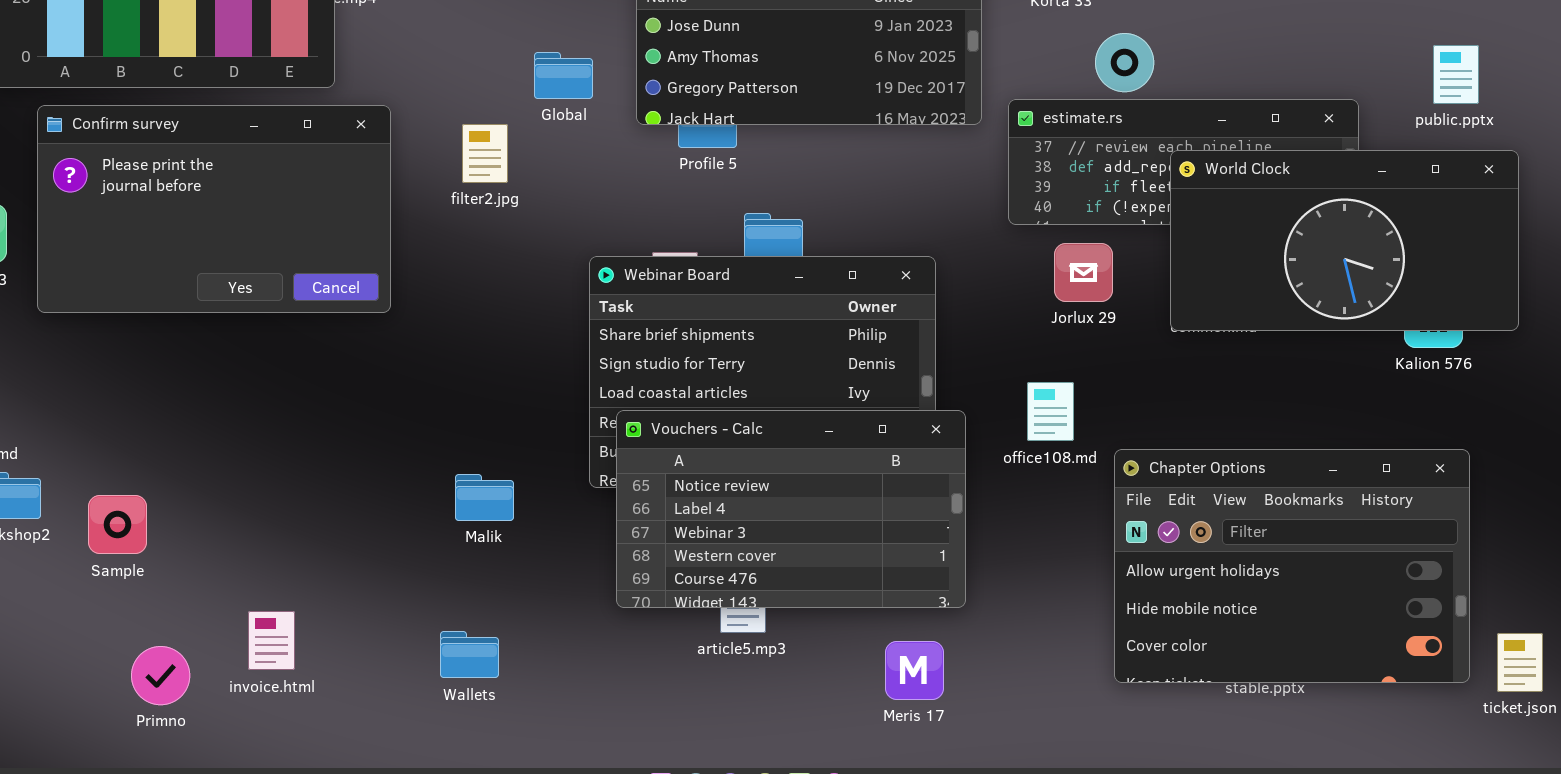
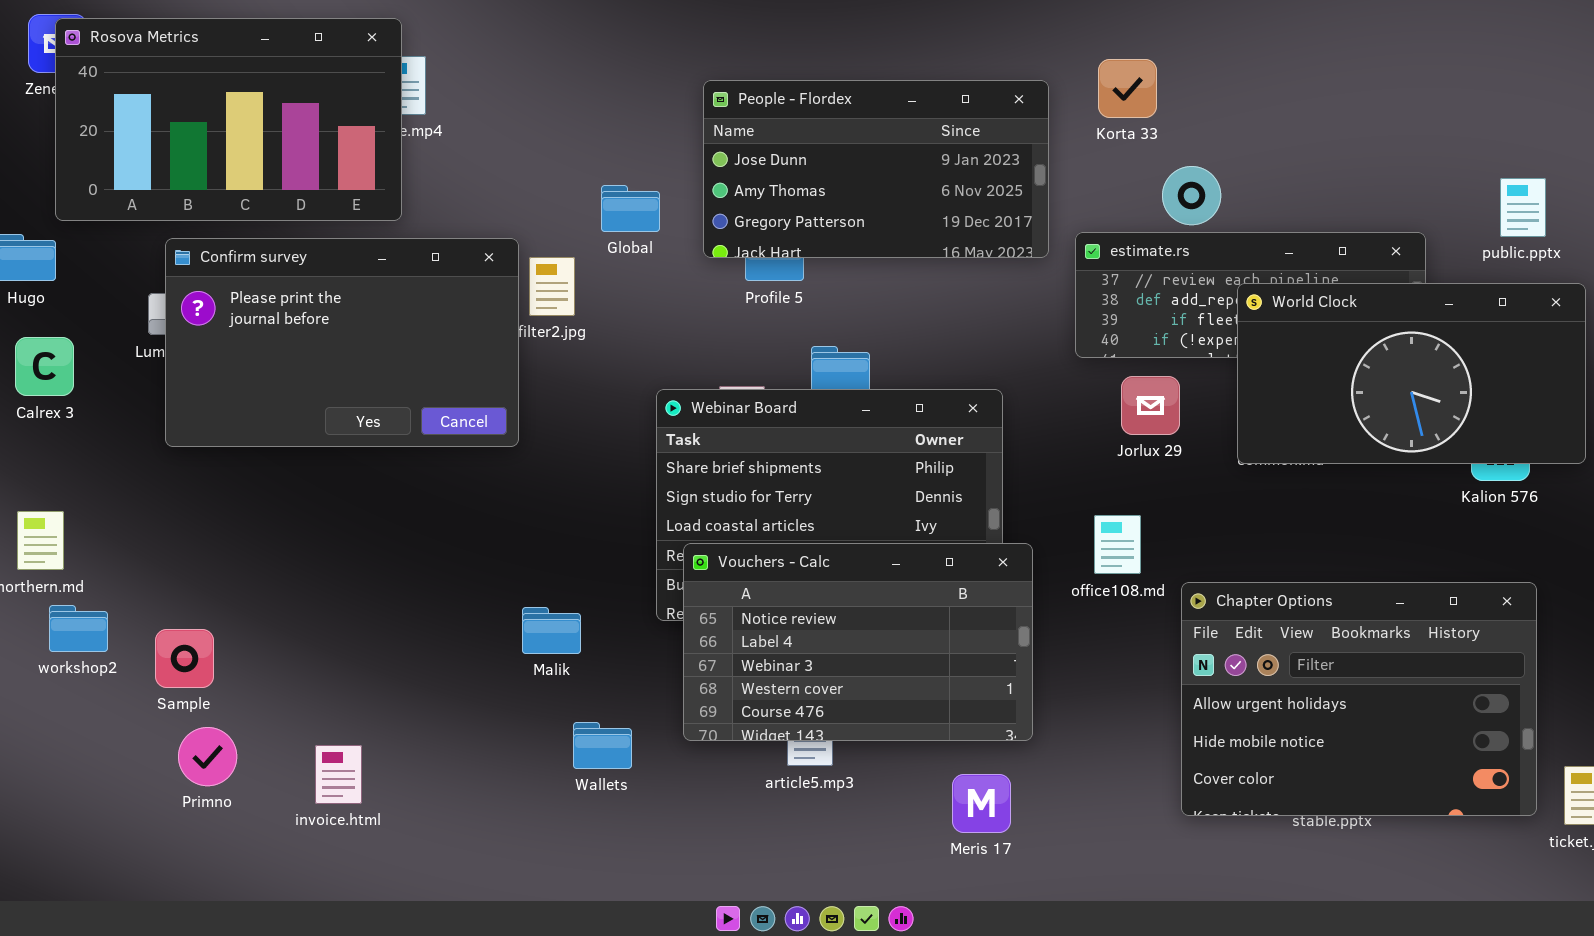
Confirm survey: [37,105,391,313] -> [165,238,519,447], moved
Wallets: [440,631,499,678] -> [573,722,632,769], moved
Primno: [131,646,190,705] -> [178,727,237,786], moved

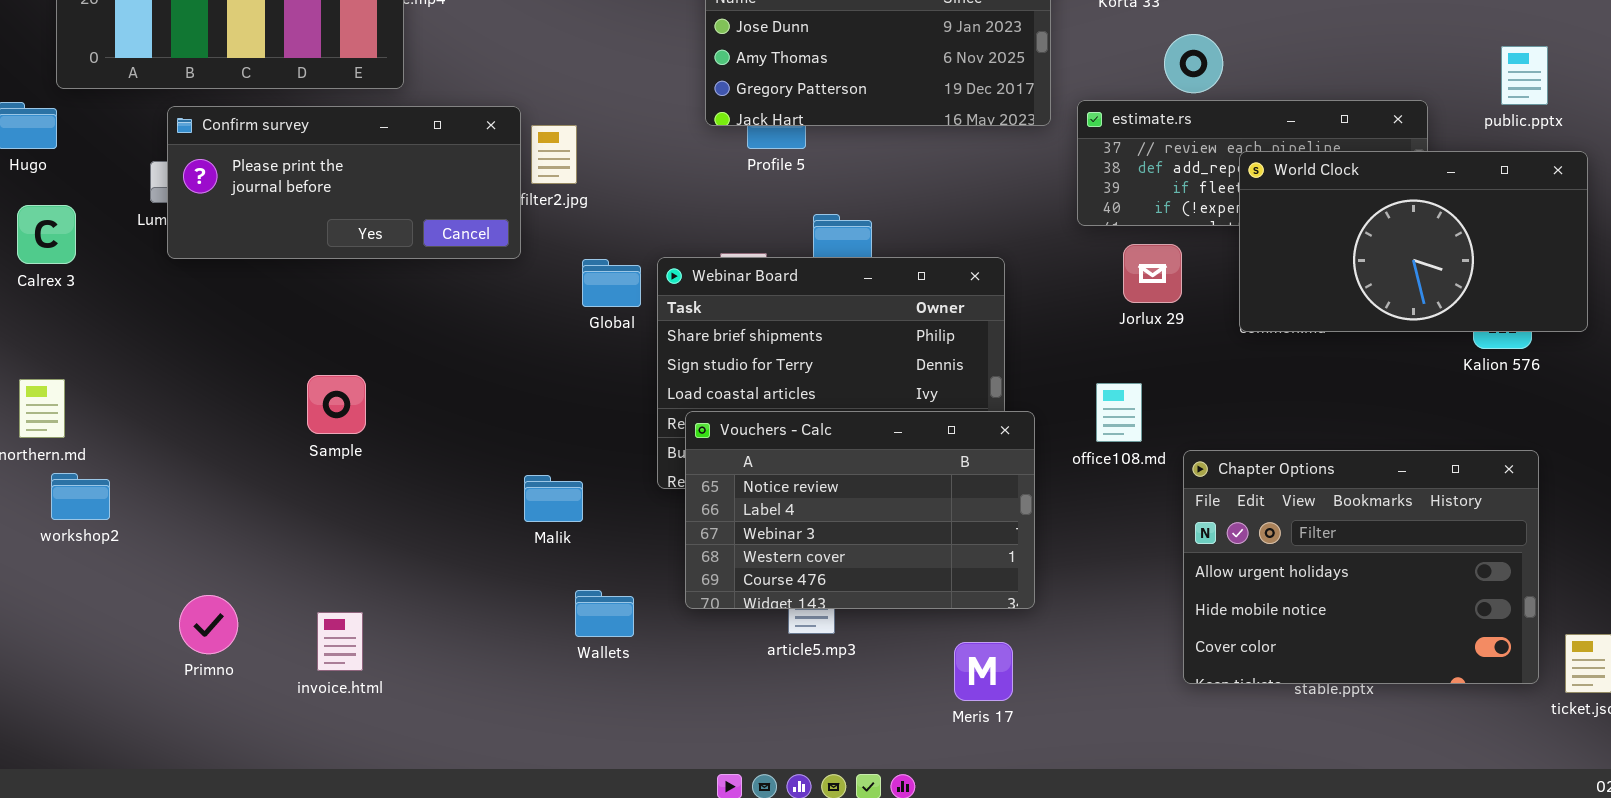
Global: [601,185,660,232] -> [582,259,641,307], moved
Confirm survey: [165,238,519,447] -> [167,106,521,259], resized
Sample: [155,629,214,688] -> [307,375,366,434], moved

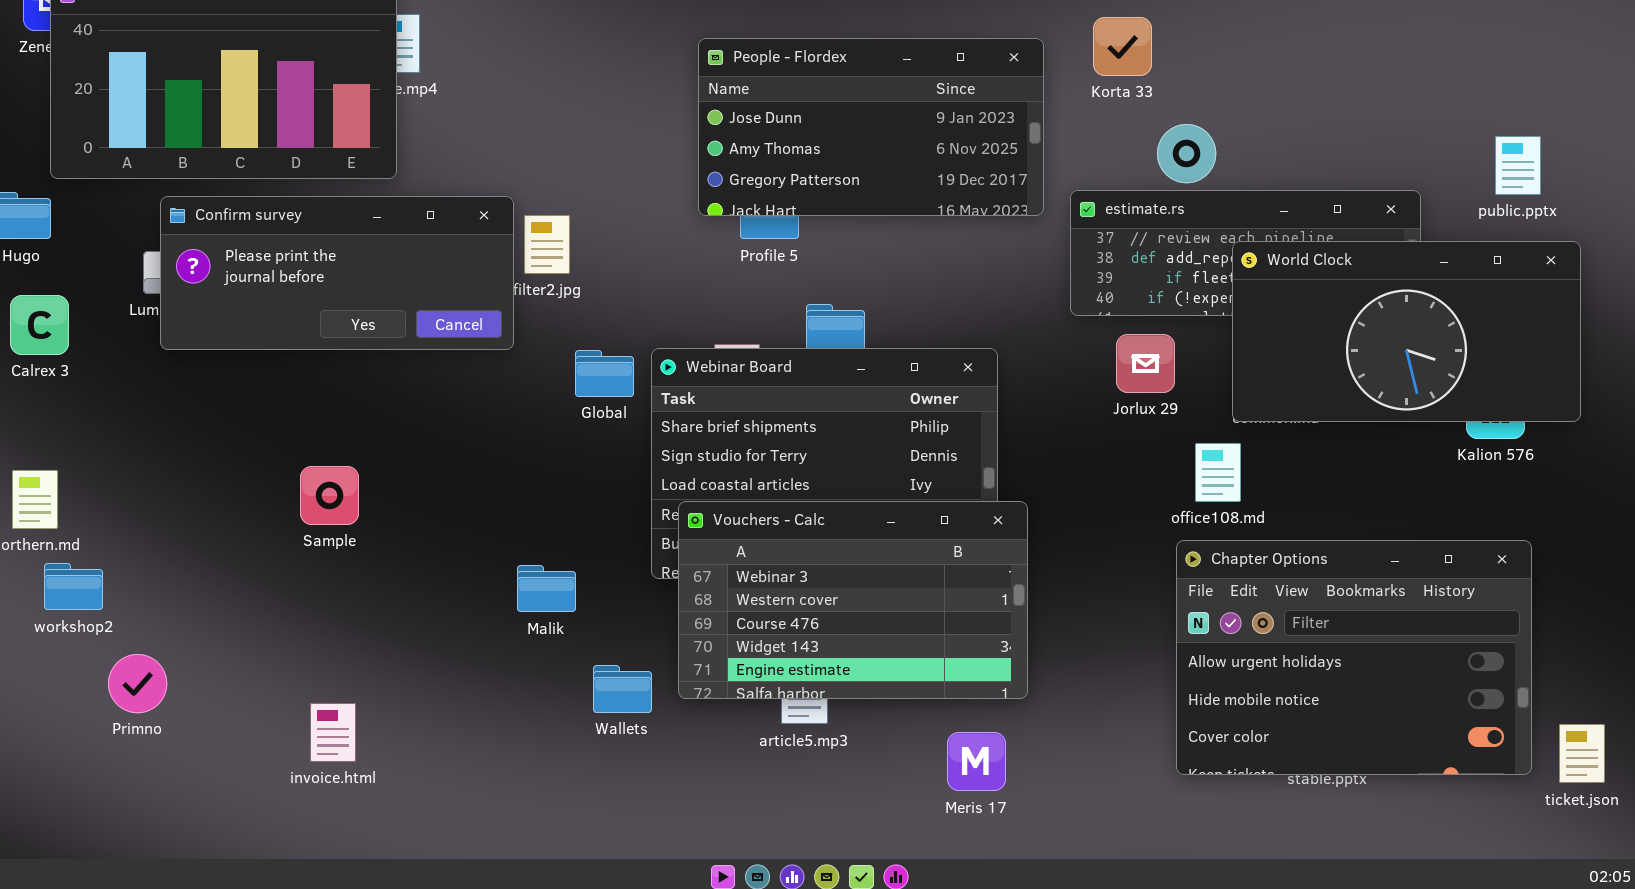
office108.md: [1096,383,1142,442] -> [1195,443,1241,502], moved
Vouchers - Calc: [685,411,1035,609] -> [678,501,1028,699], scrolled down 2 rows
Wallets: [575,590,634,637] -> [593,665,652,713], moved
Primno: [179,595,238,654] -> [108,654,167,713], moved

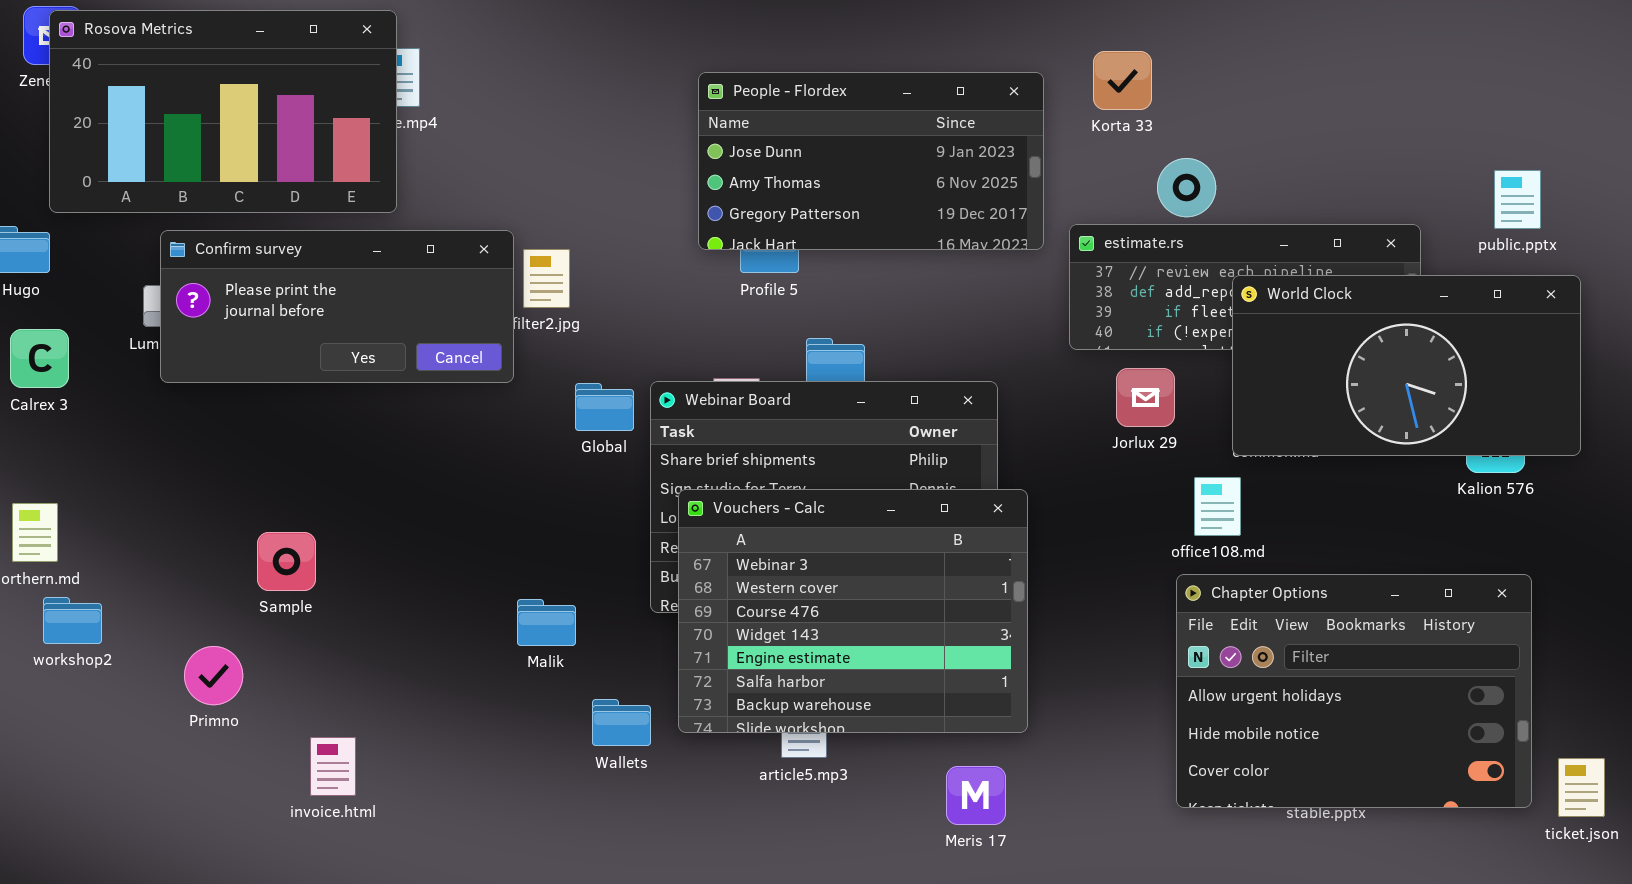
Sample: [300,466,359,525] -> [257,532,316,591], moved
Vouchers - Calc: [678,501,1028,699] -> [678,489,1028,733], resized
Primno: [108,654,167,713] -> [184,646,243,705], moved

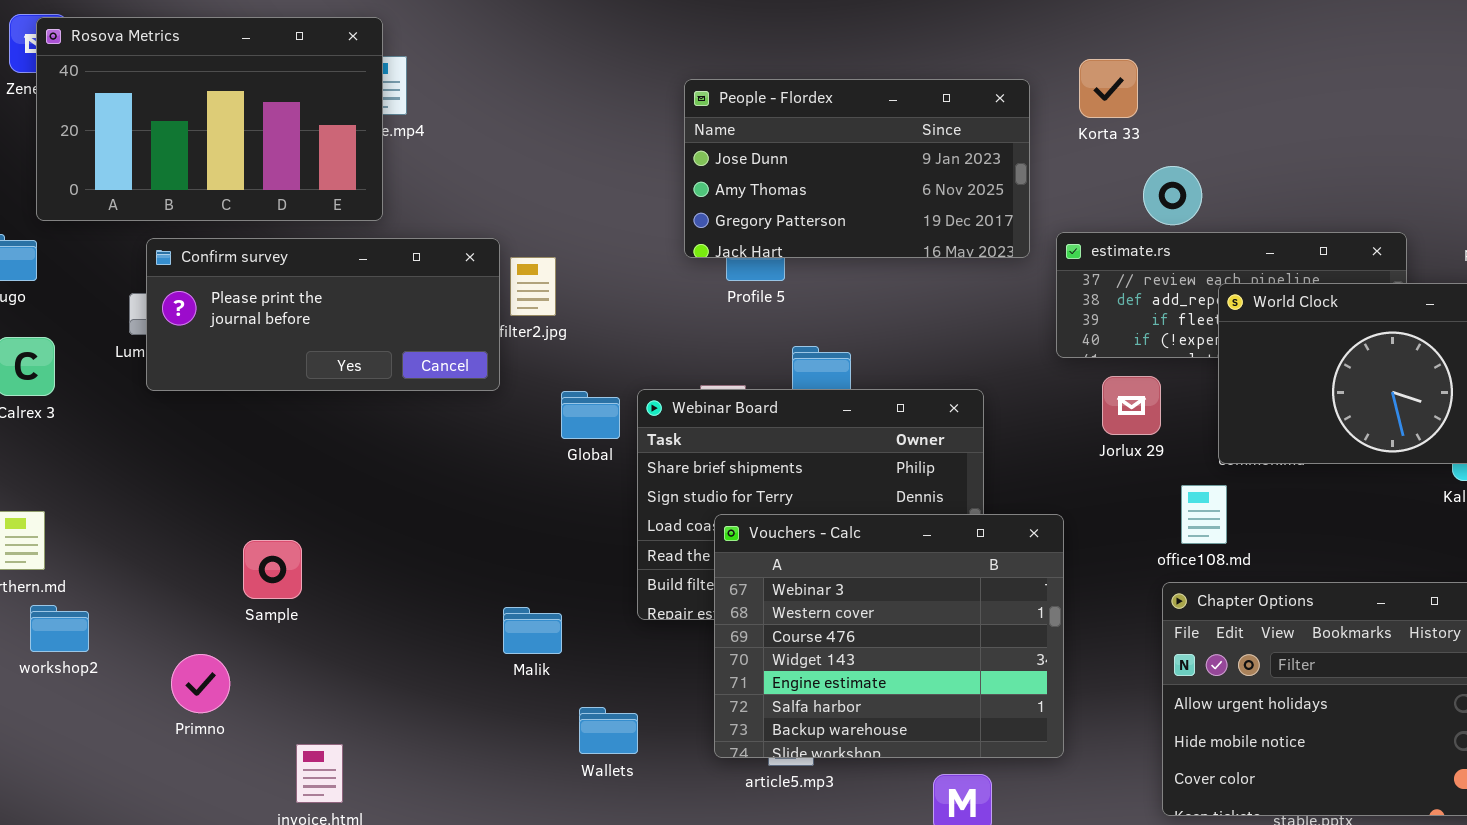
Vouchers - Calc: [678,489,1028,733] -> [714,514,1064,758], moved

